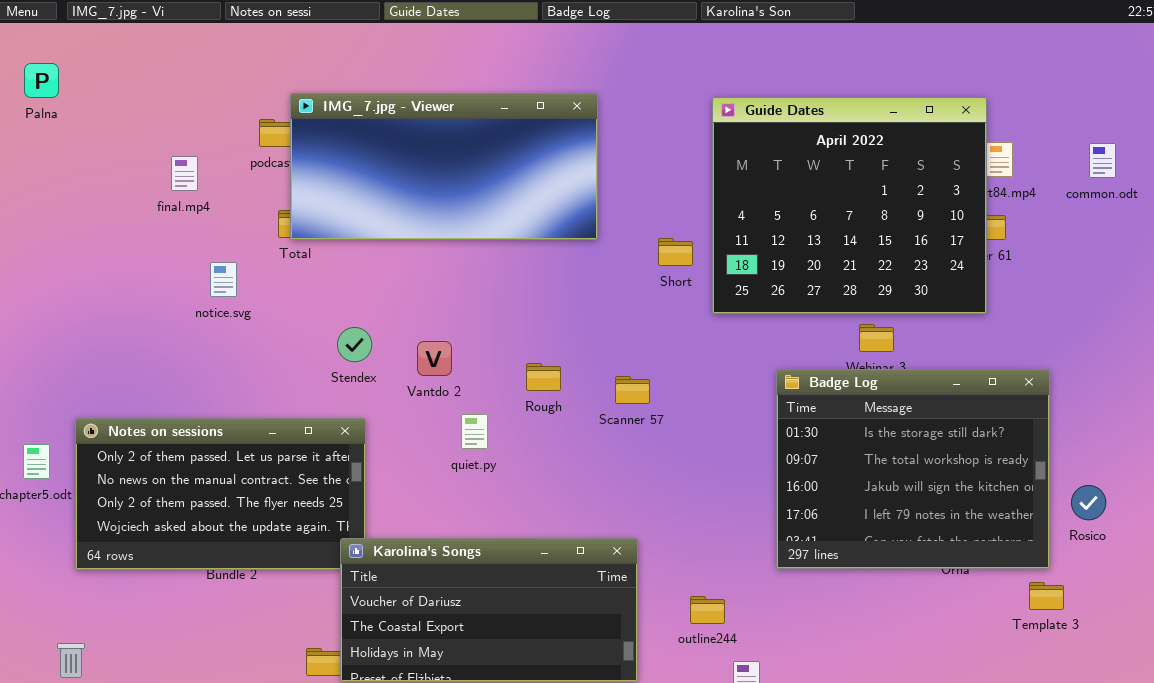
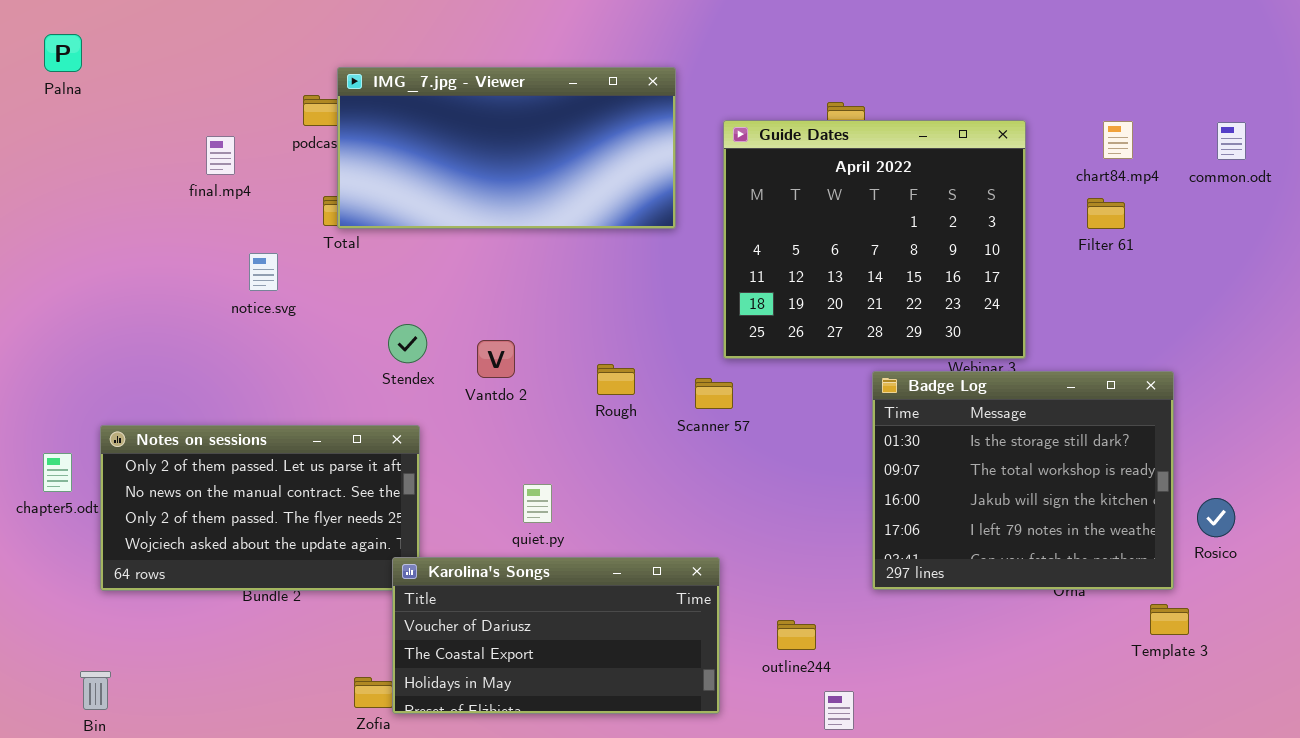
Guide Dates: [712,97,987,314] -> [723,120,1026,359], moved
quiet.py: [461,414,488,449] -> [523,484,552,523], moved

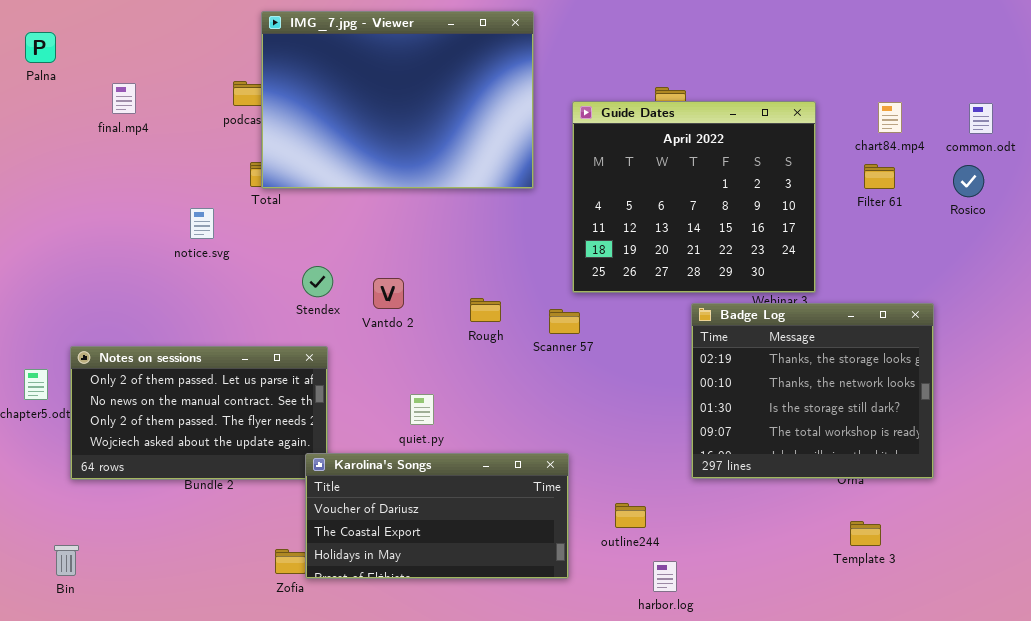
IMG_7.jpg - Viewer: [337,67,676,229] -> [261,11,534,189], resized
final.mp4: [206,136,235,175] -> [112,83,136,114], moved
Badge Log: [872,371,1174,590] -> [691,303,934,479], scrolled up 2 rows
Rosico: [1197,498,1235,537] -> [953,165,984,197], moved
Template 3: [1150,604,1189,635] -> [850,521,881,546], moved

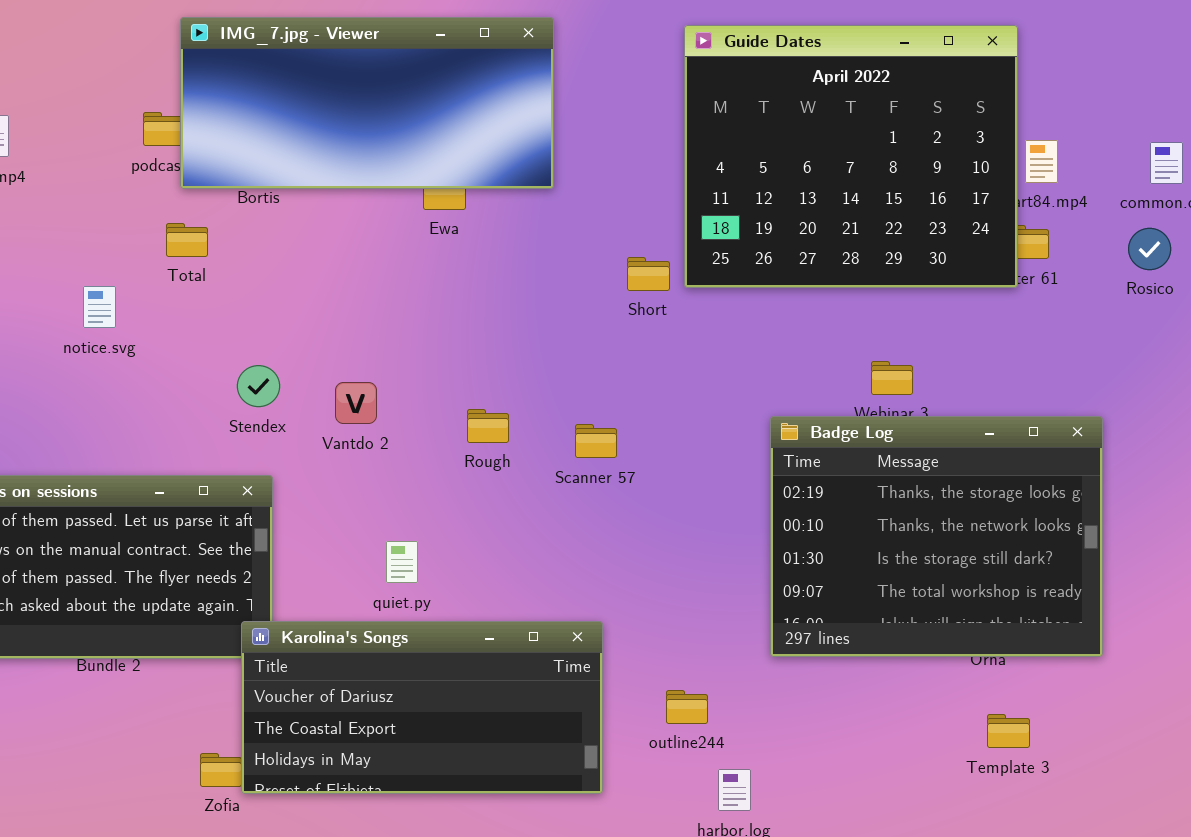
IMG_7.jpg - Viewer: [261,11,534,189] -> [180,17,554,189], resized
Guide Dates: [572,101,816,293] -> [684,25,1018,288], moved

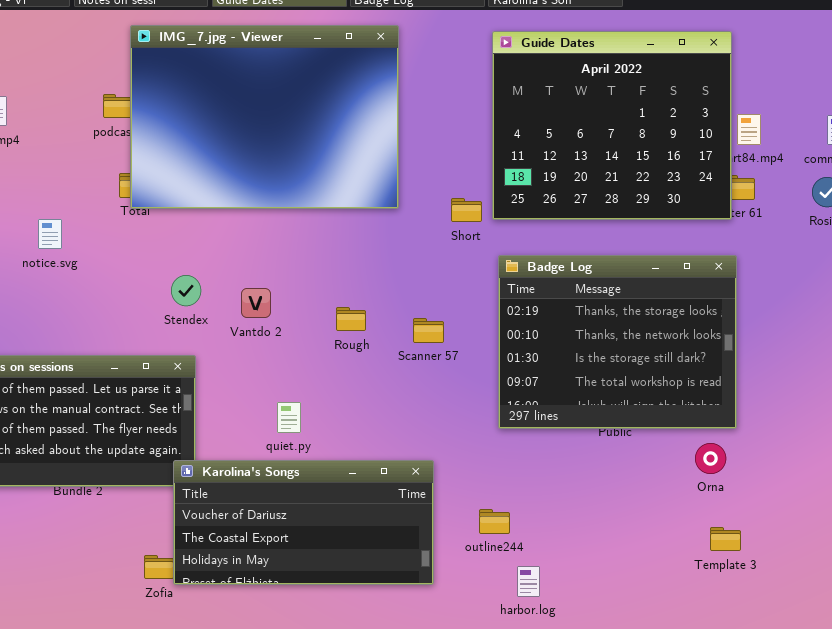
IMG_7.jpg - Viewer: [180,17,554,189] -> [130,25,399,209], resized
notice.svg: [83,286,116,328] -> [38,219,62,249], moved
Badge Log: [770,416,1103,657] -> [498,255,737,429], moved

